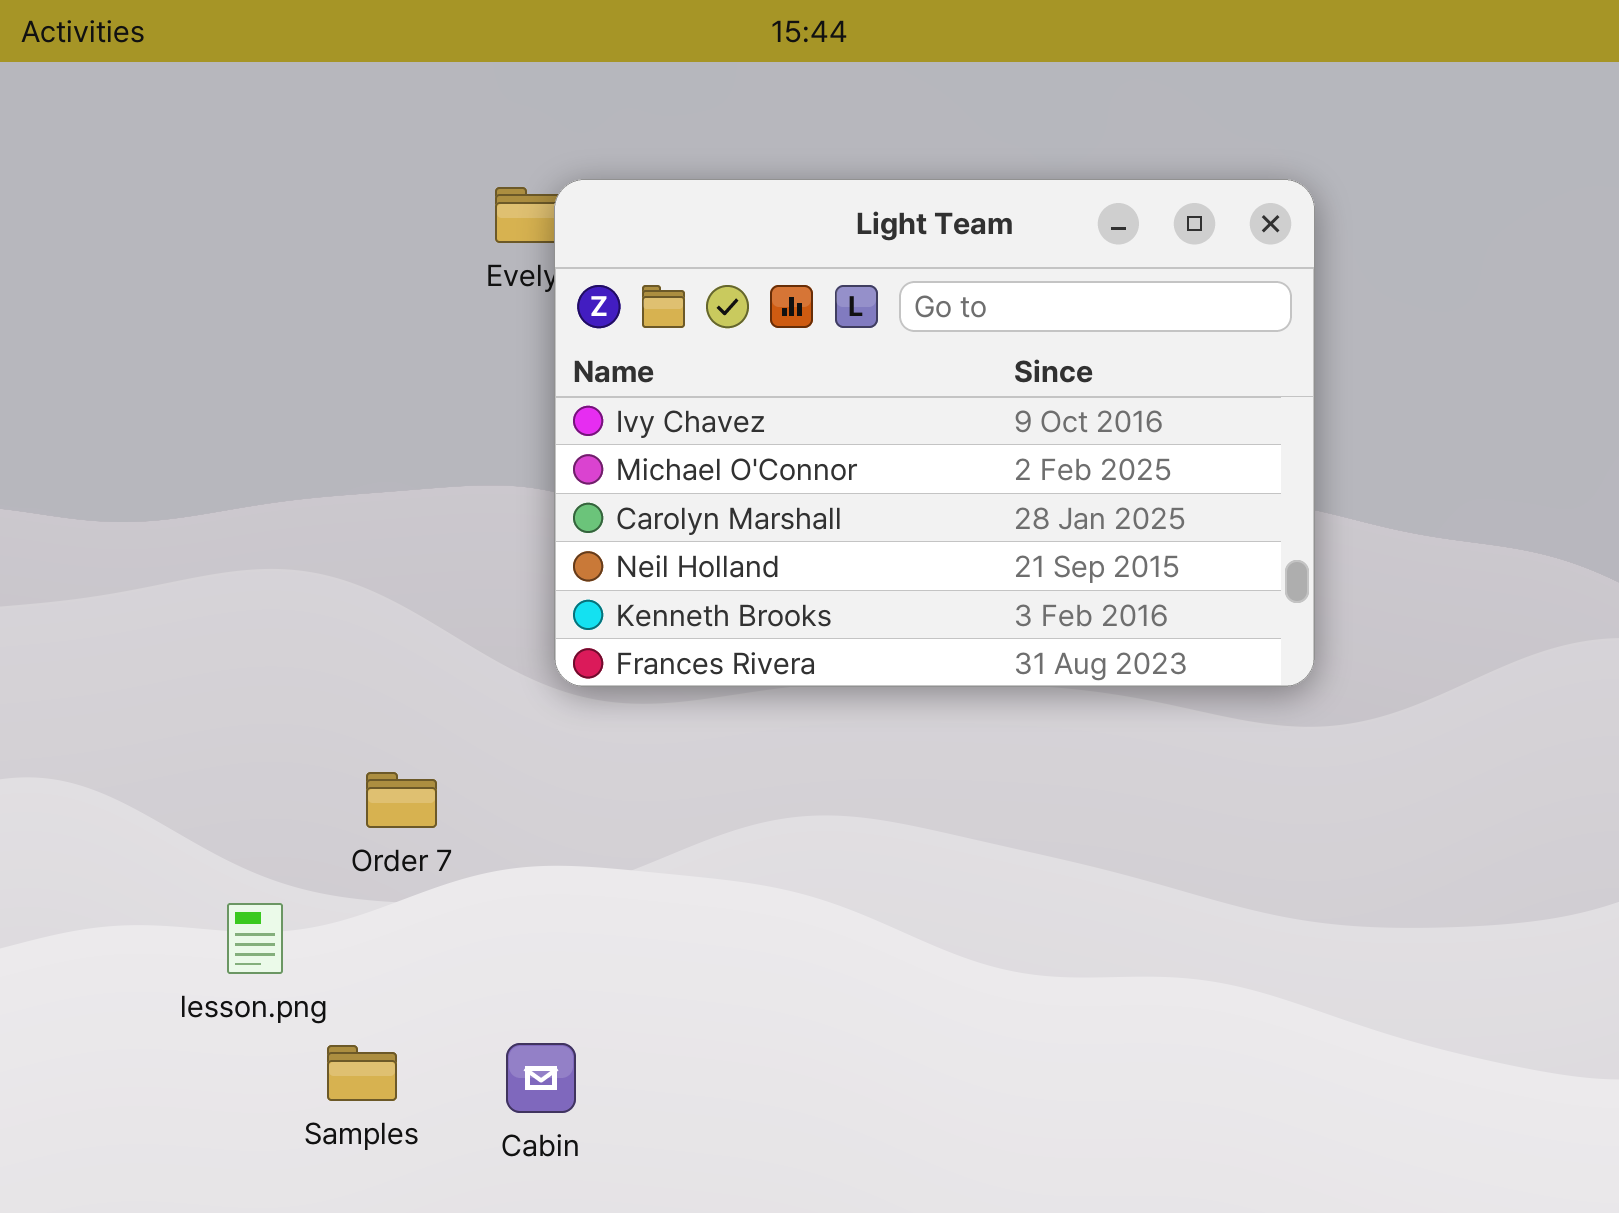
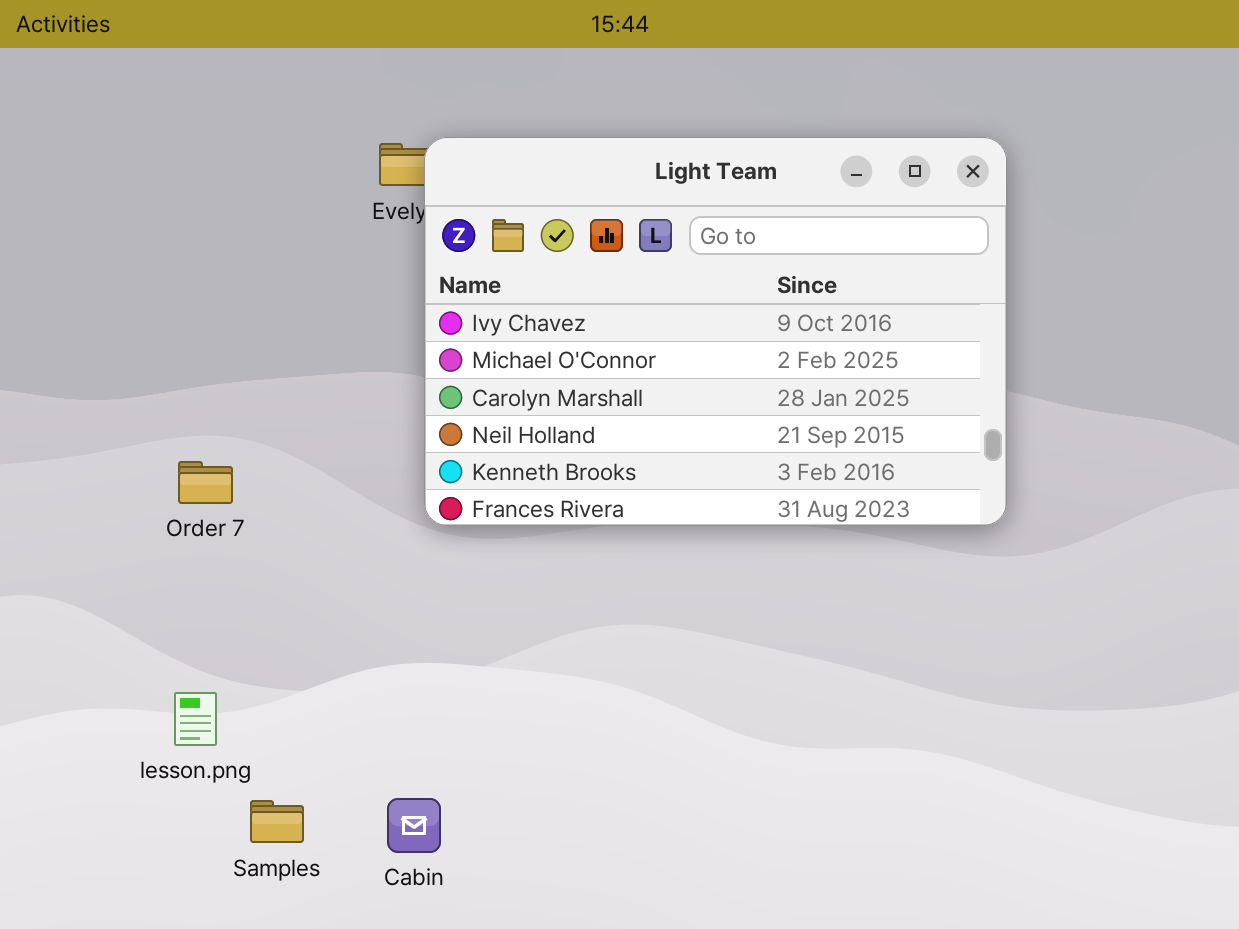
Order 7: [366,772,437,828] -> [178,461,233,504], moved

